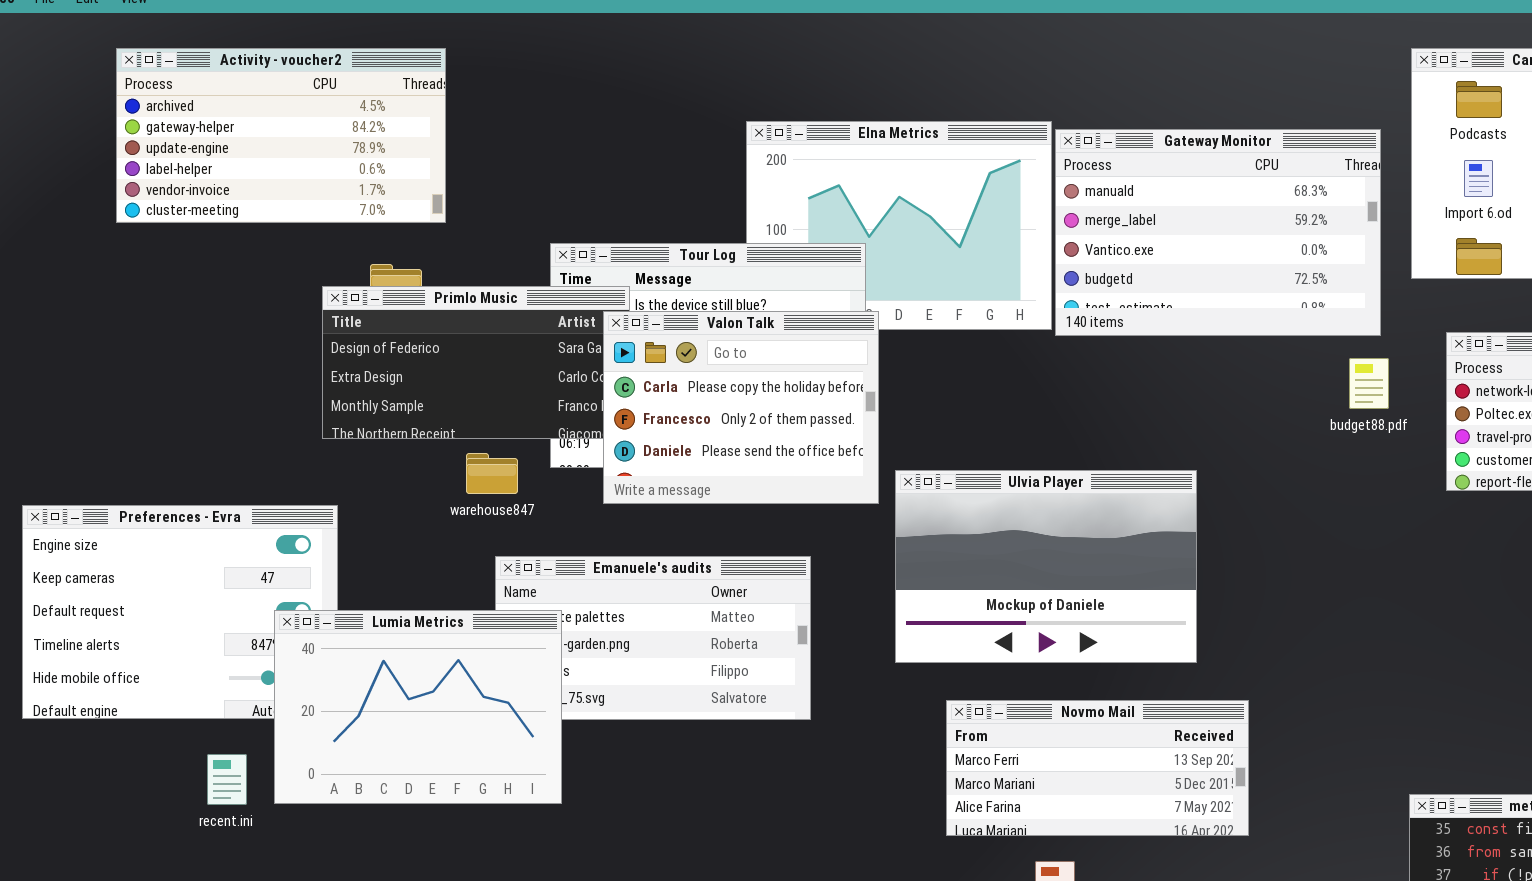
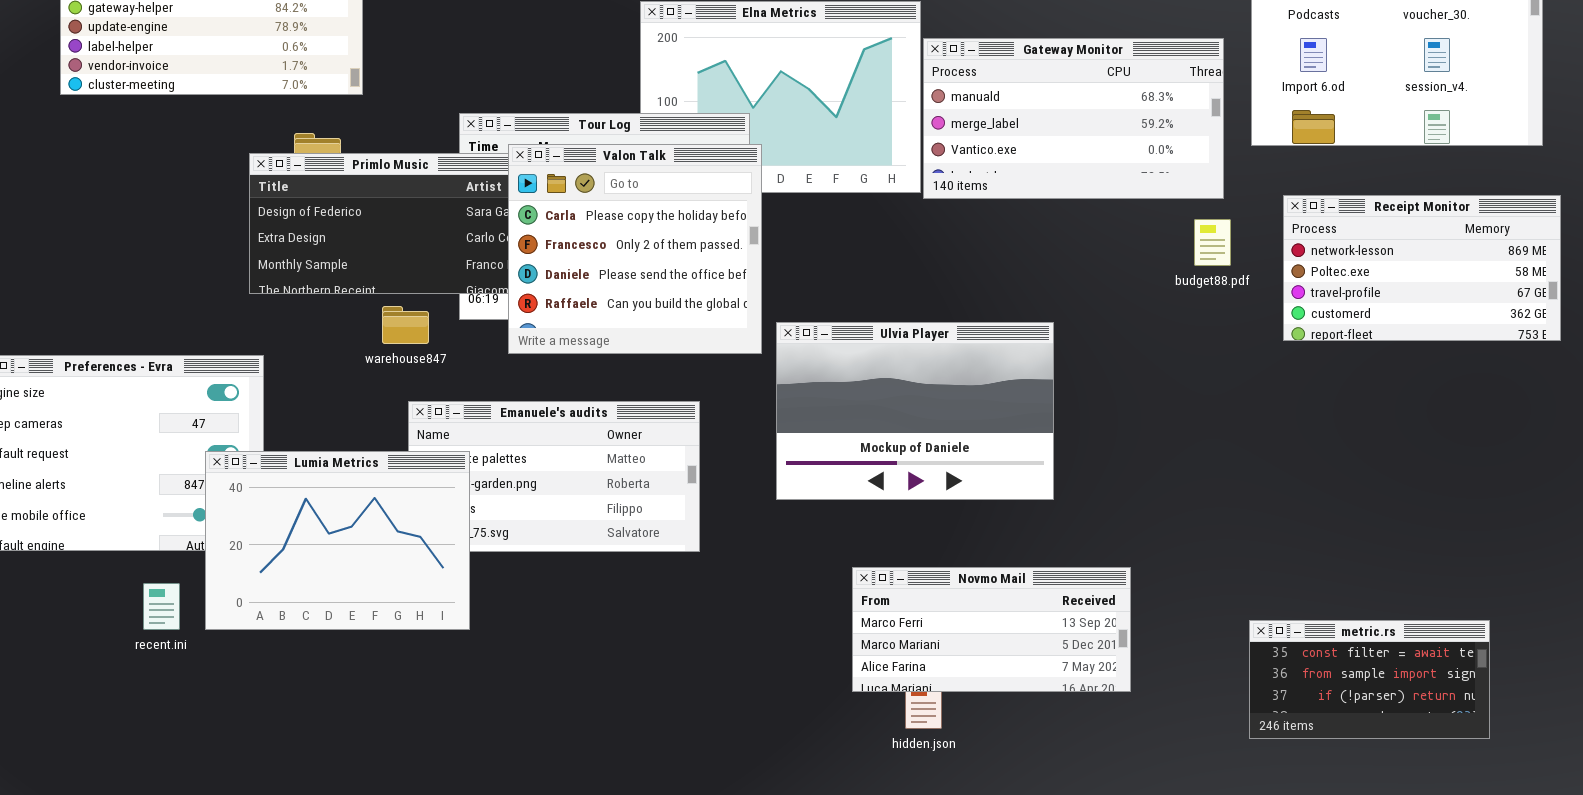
Gateway Monitor: [1055,129,1381,336] -> [923,38,1224,199], resized
Valon Talk: [603,311,879,504] -> [508,144,762,354], resized
Novmo Mail: [946,700,1249,836] -> [852,567,1131,692], moved

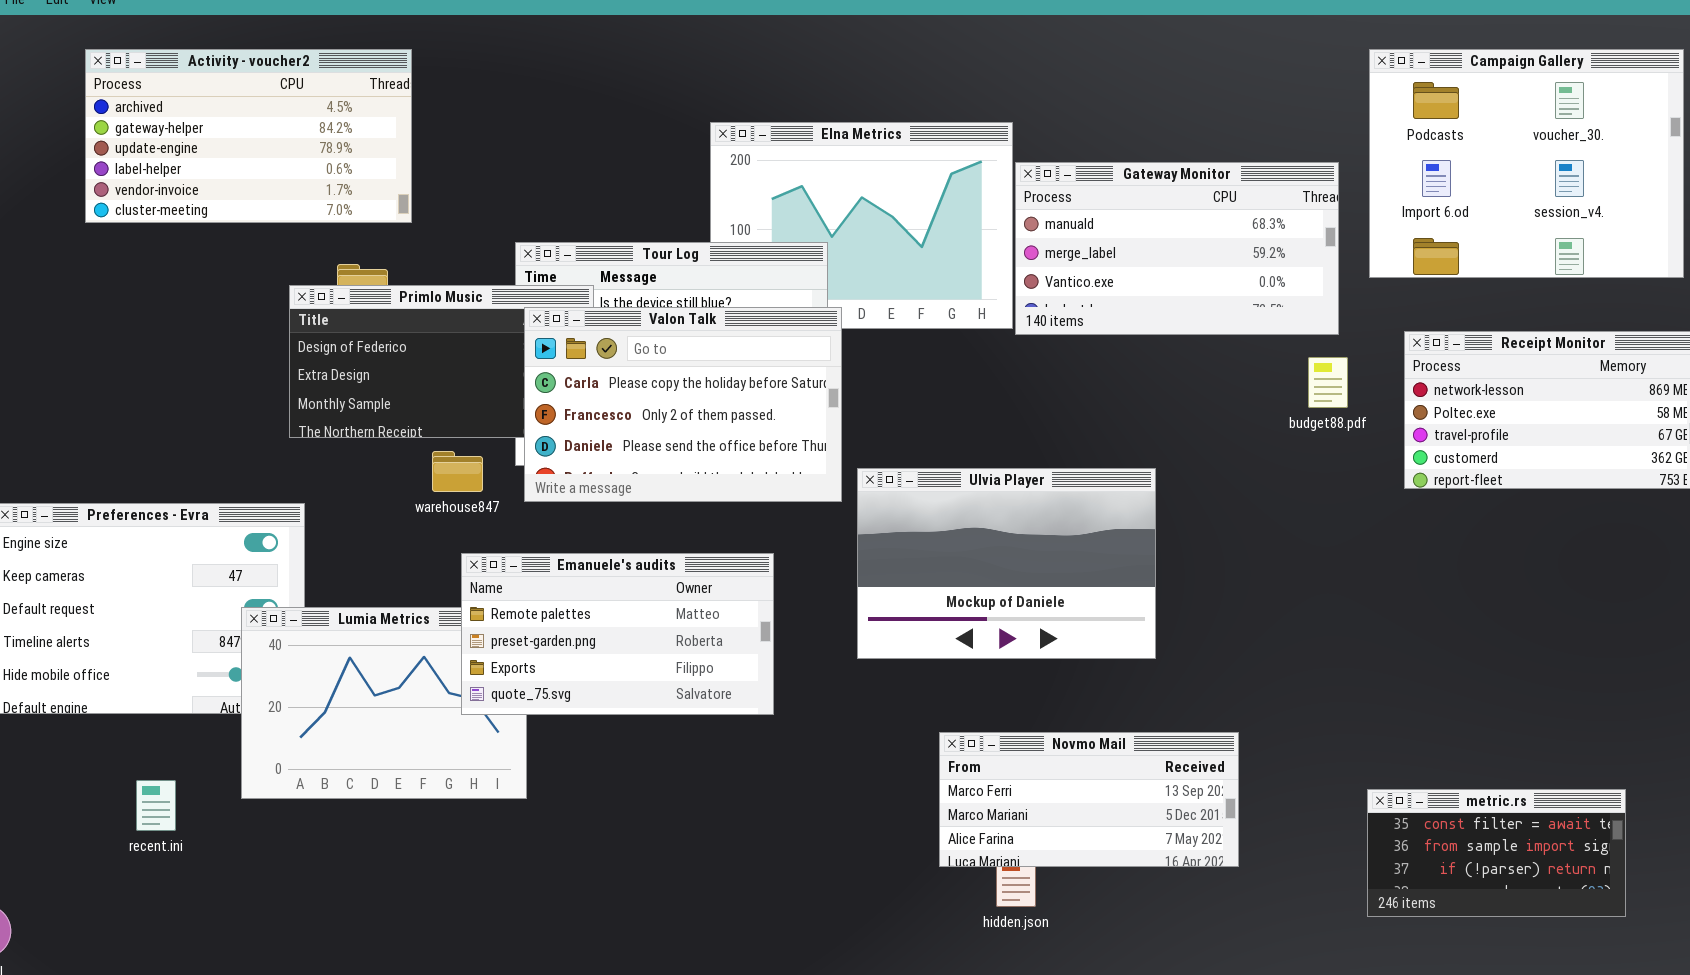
Valon Talk: [508,144,762,354] -> [524,307,842,502], resized
Emanuele's audits: [408,401,700,552] -> [461,553,774,715], raised
recent.ini: [143,583,180,630] -> [136,780,176,831], moved

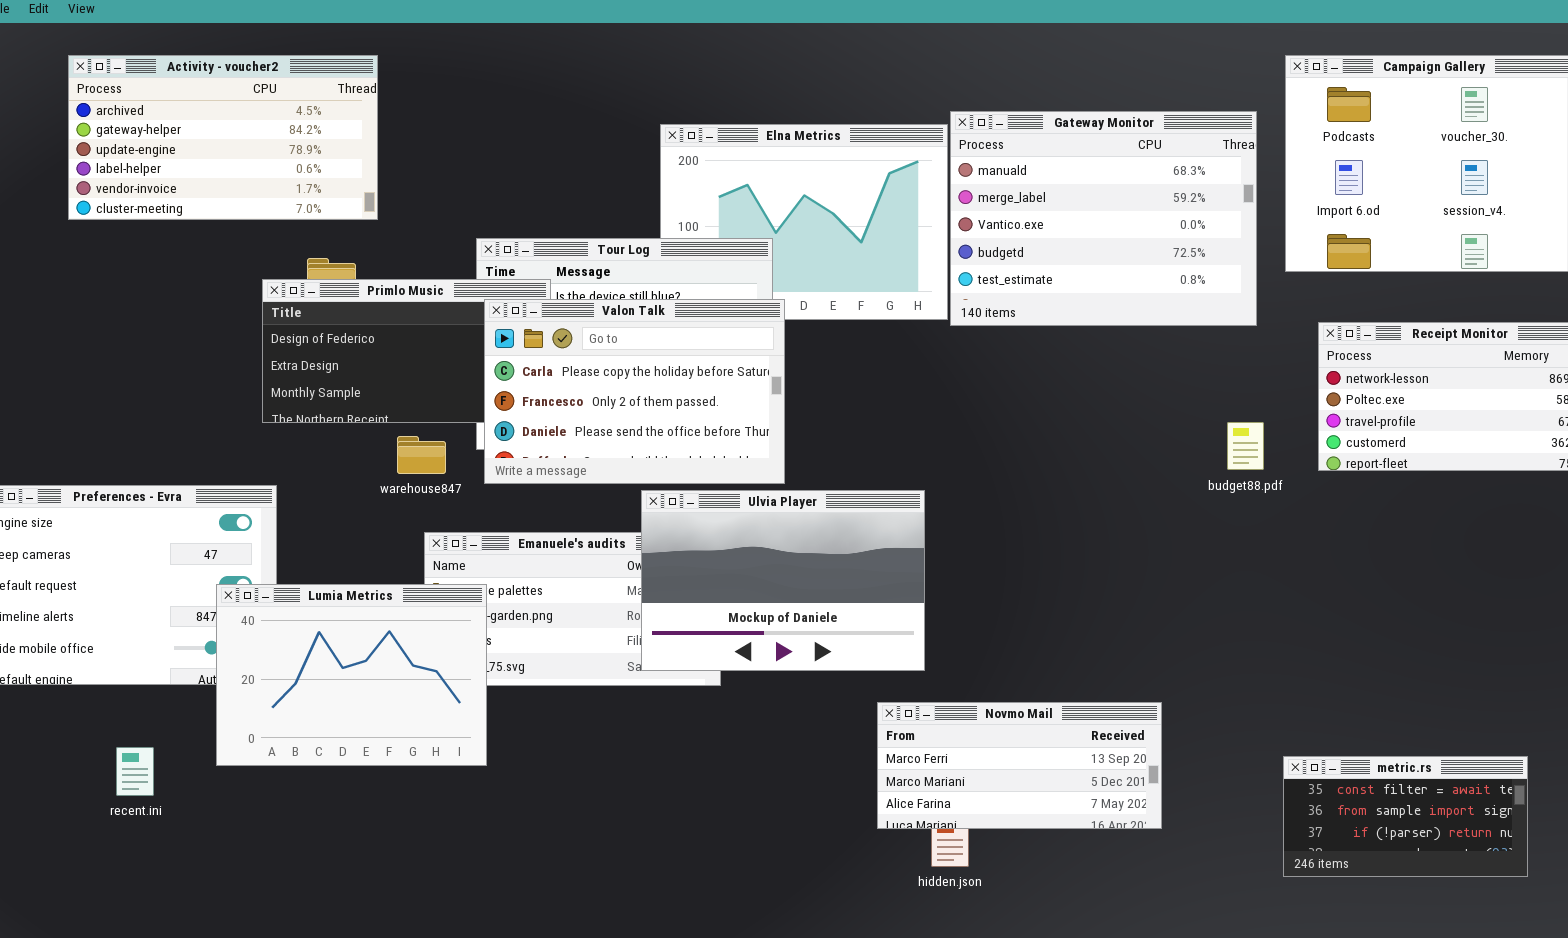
Gateway Monitor: [1015,162,1339,335] -> [950,111,1257,326], resized
budget88.pdf: [1308,357,1348,408] -> [1227,422,1264,470], moved
Ulvia Player: [857,468,1156,659] -> [641,490,925,671], moved
Lumia Metrics: [241,607,527,799] -> [216,584,487,766], raised

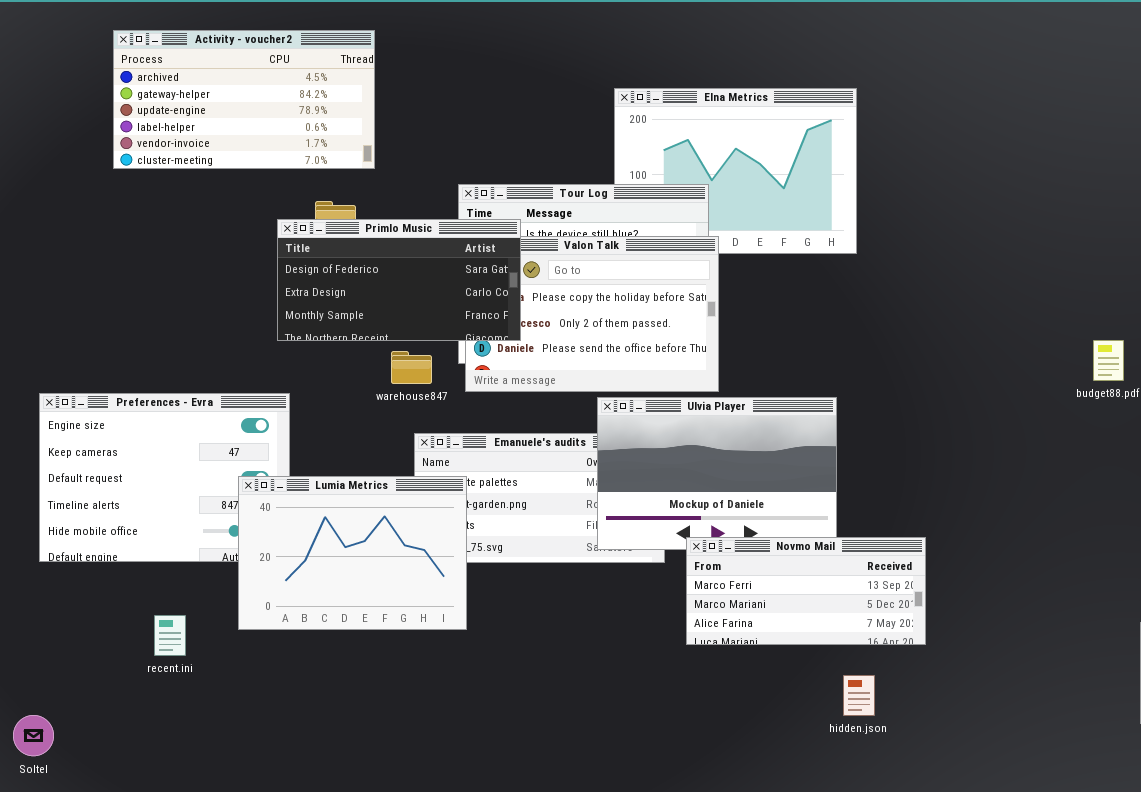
Gateway Monitor: [950,111,1257,326] -> none, closed
Primlo Music: [262,279,551,423] -> [277,219,521,341], raised
Novmo Mail: [877,702,1162,829] -> [686,537,926,645], moved

